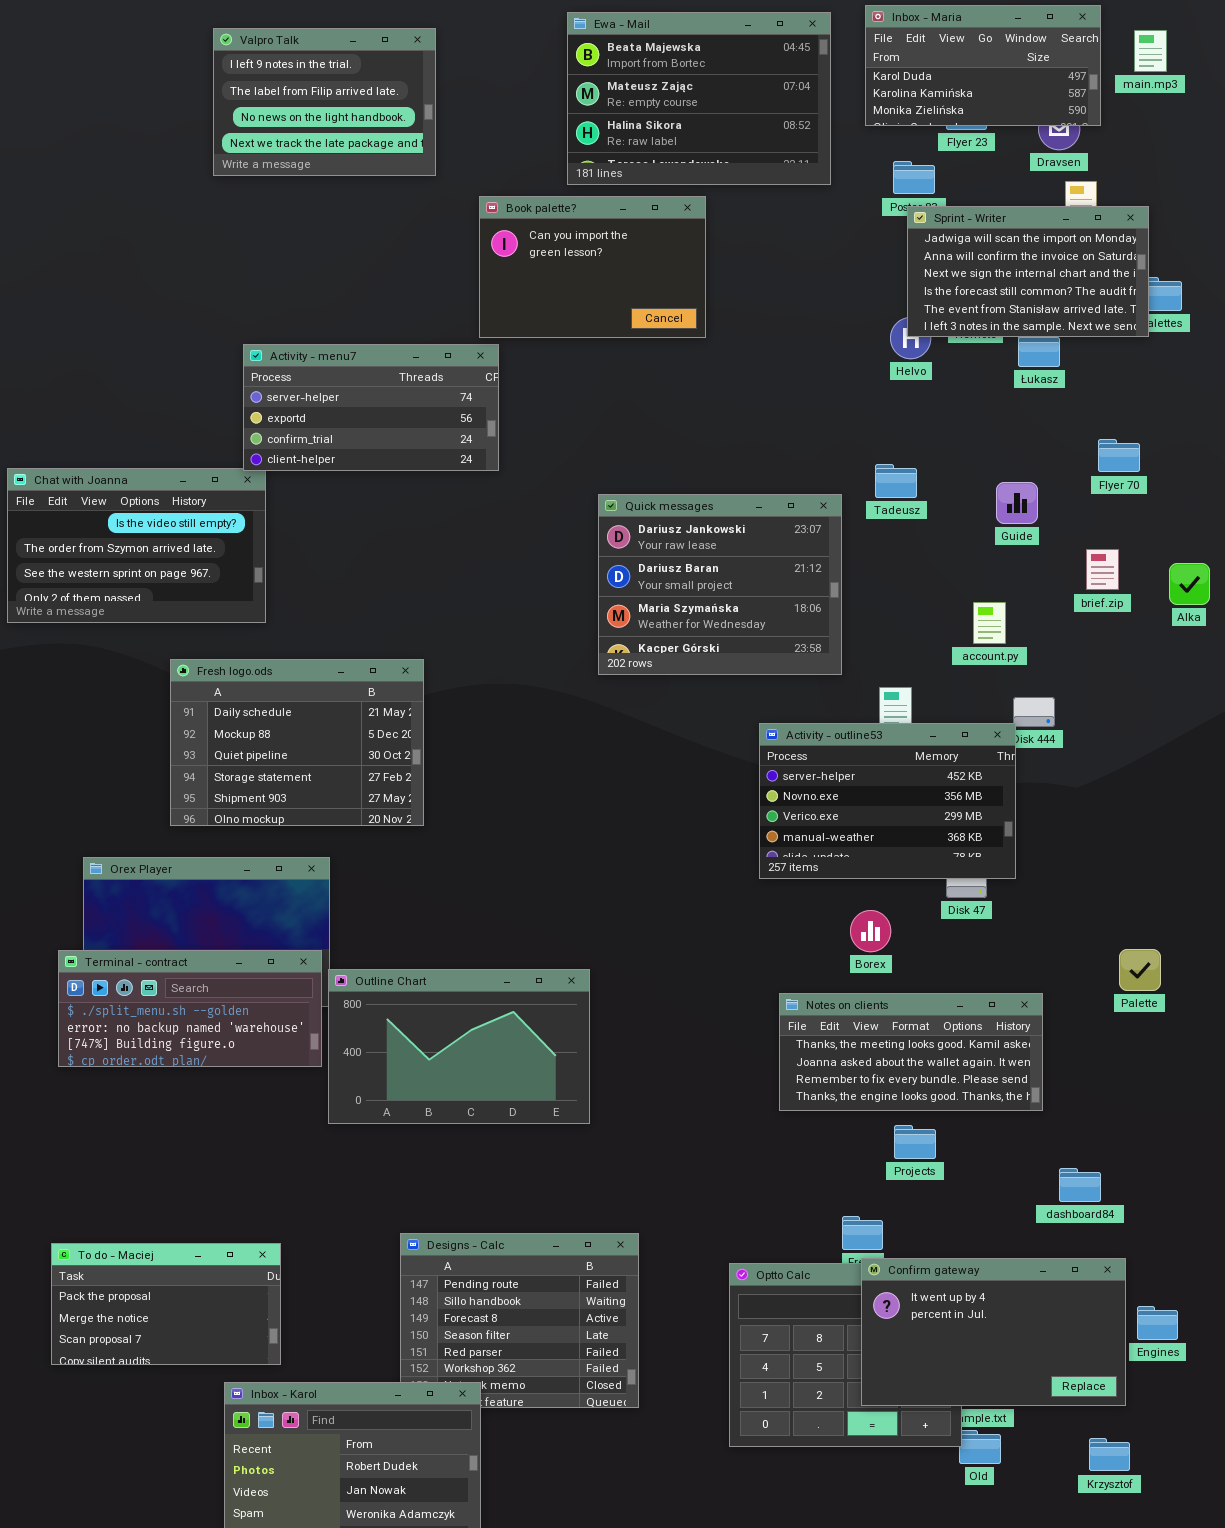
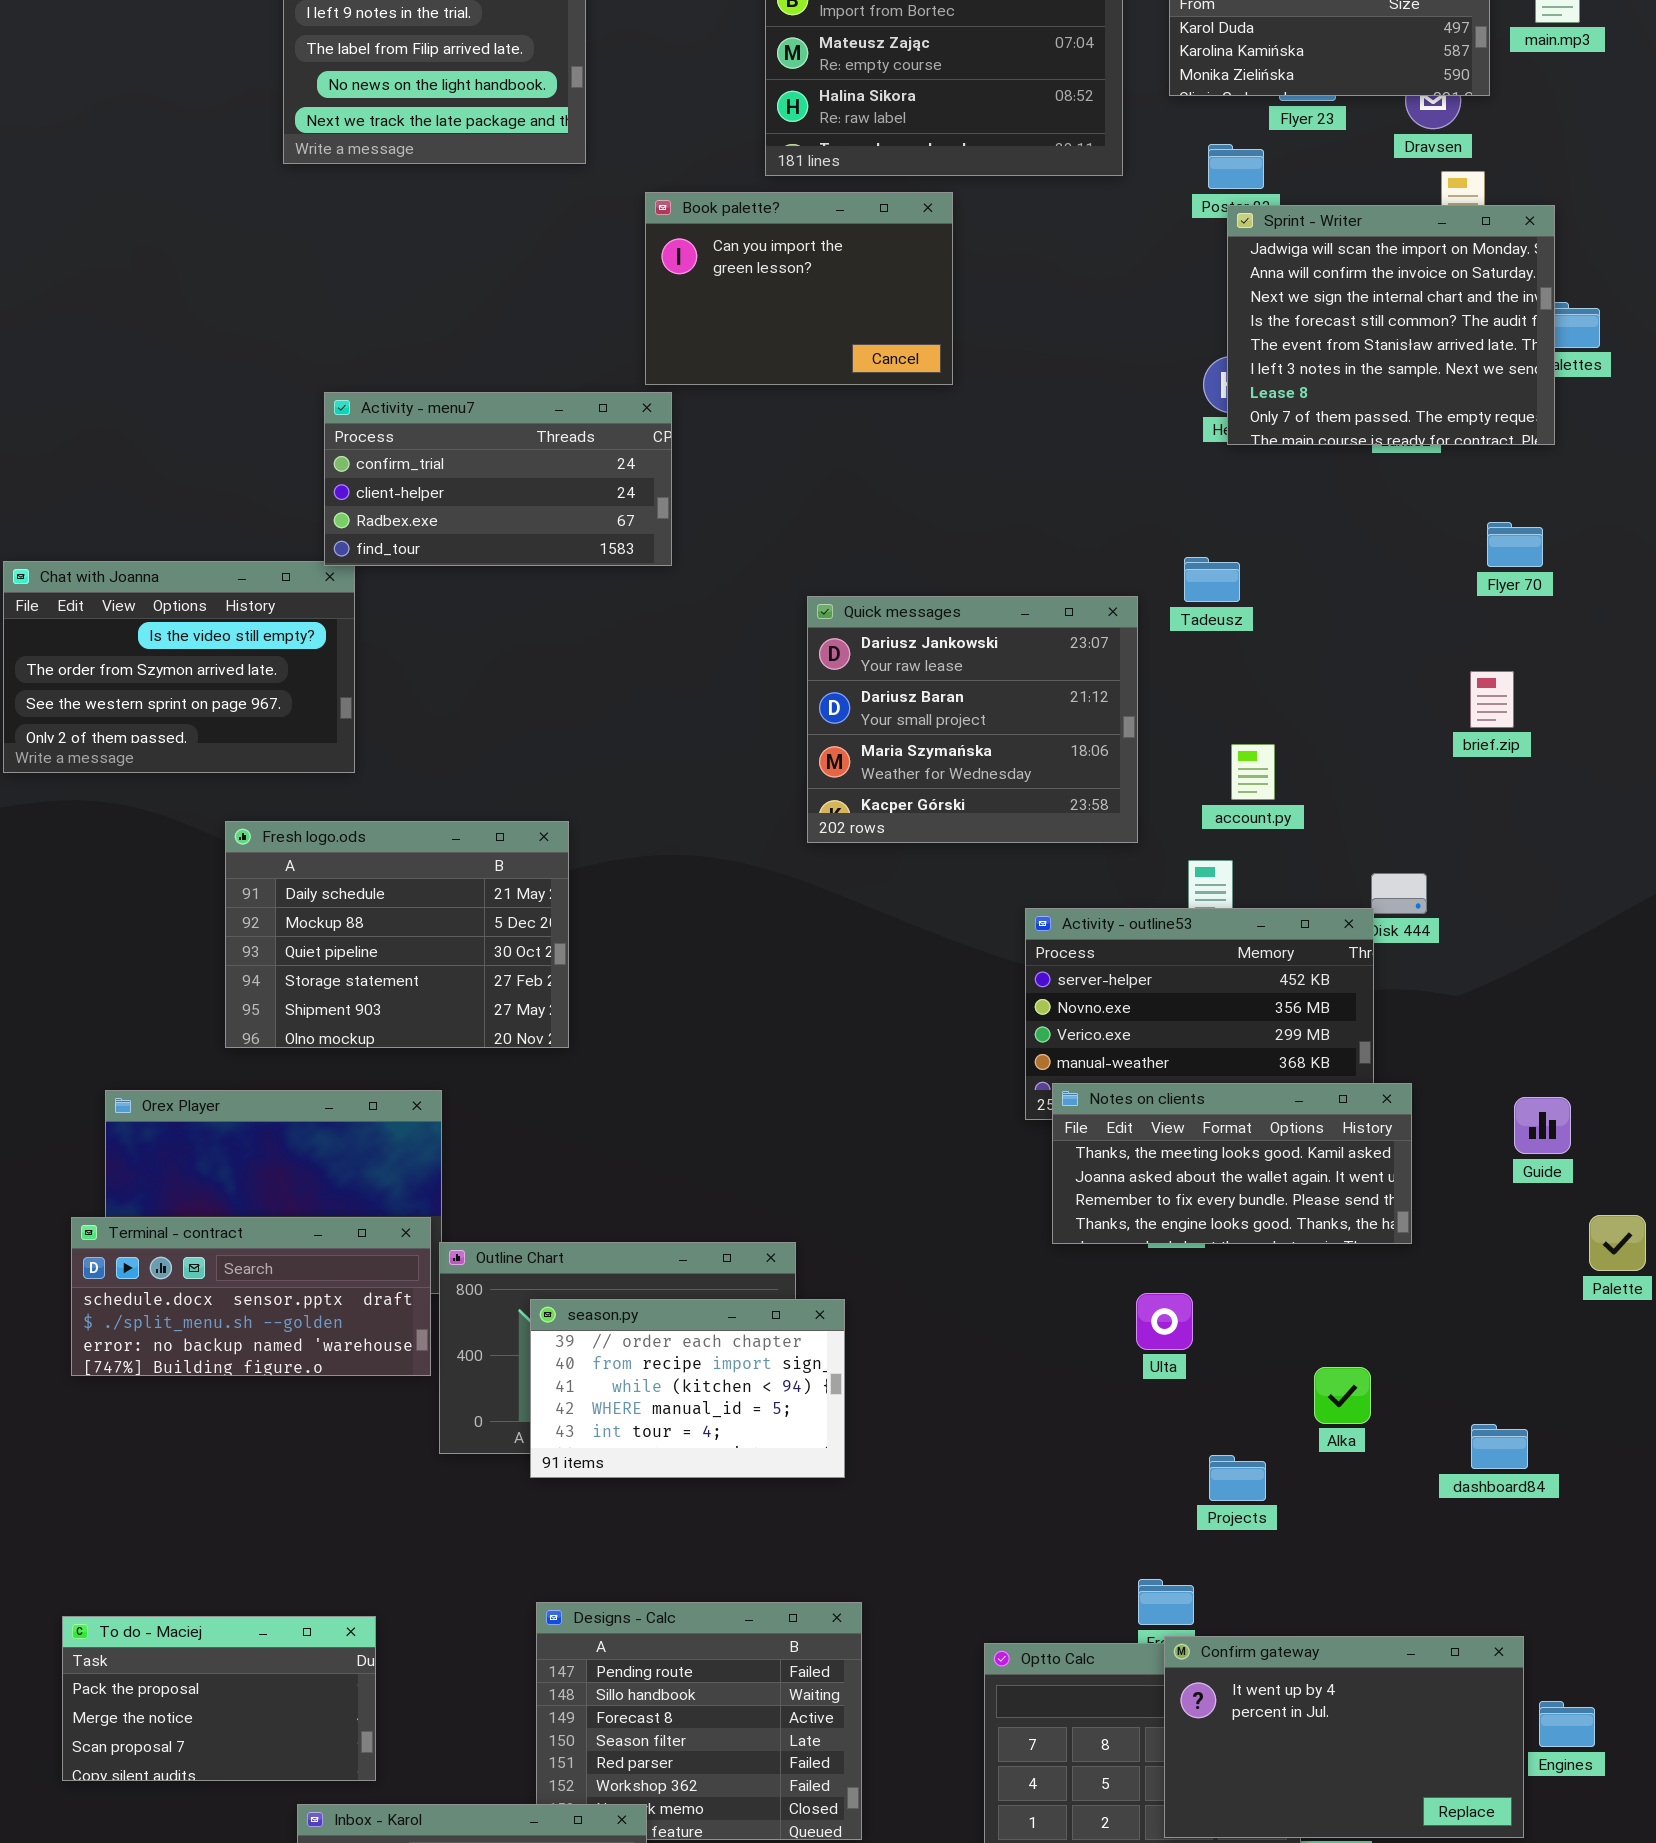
Sprint - Writer: [907,206,1149,337] -> [1227,205,1555,445], resized
Activity - menu7: [243,344,499,471] -> [324,392,672,566], scrolled down 2 rows
Guide: [996,482,1038,524] -> [1514,1097,1571,1154], moved
Alka: [1169,563,1210,605] -> [1314,1367,1371,1424], moved
account.py: [973,602,1006,644] -> [1231,744,1275,800], moved
Palette: [1119,949,1161,991] -> [1589,1215,1646,1271], moved
Terminal - contract: [58,950,322,1067] -> [71,1217,431,1376], scrolled up 1 row
Notes on clients: [779,993,1043,1111] -> [1052,1083,1412,1244], moved
season.py: none -> [530,1299,845,1478], opened
dashboard84: [1059,1168,1101,1202] -> [1471,1424,1528,1469], moved

